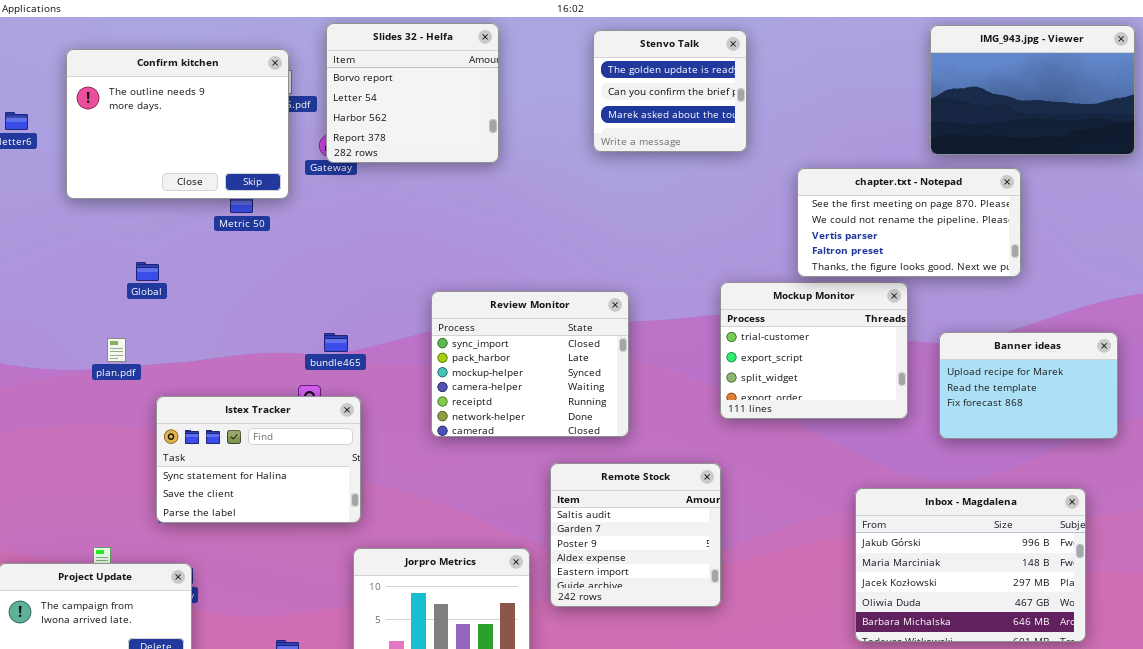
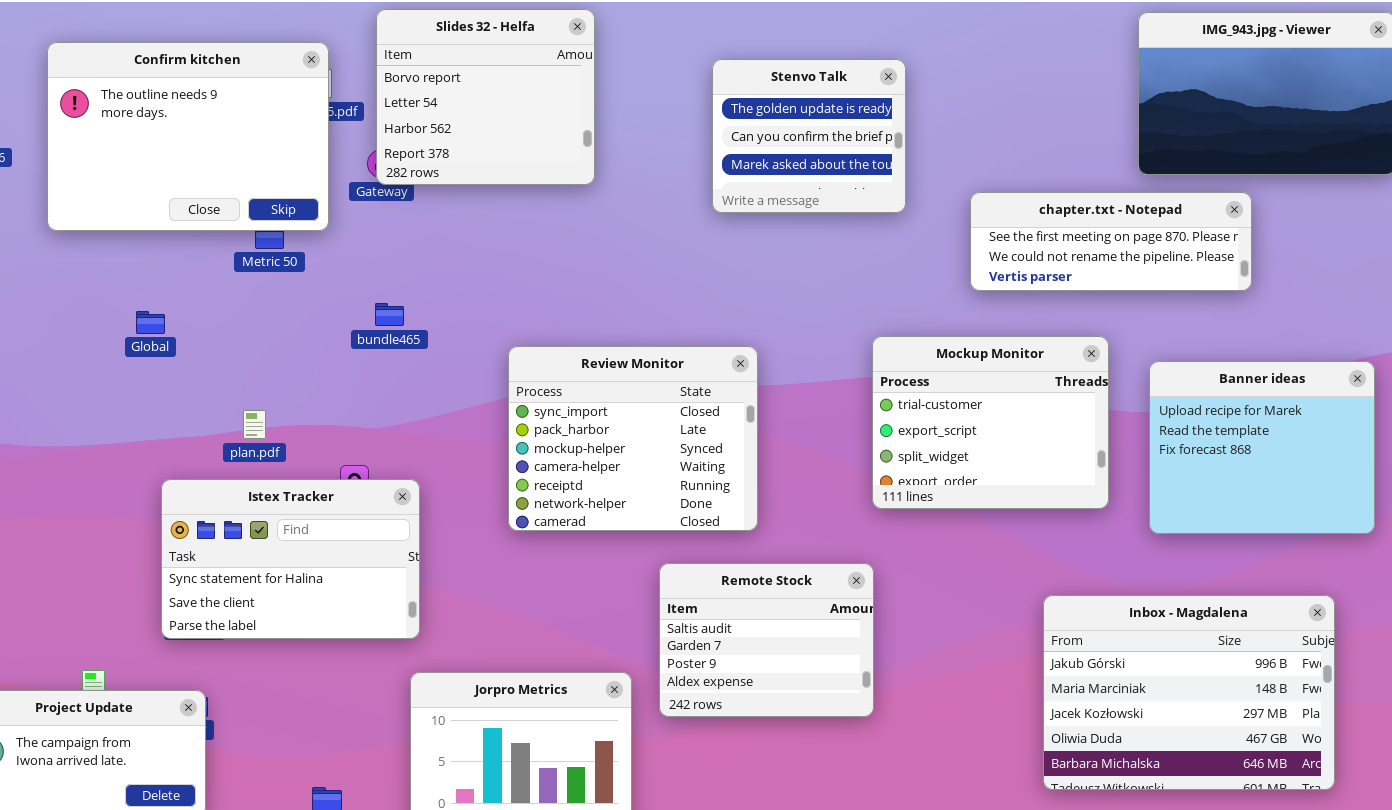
Stenvo Talk: [593,30,747,152] -> [712,59,906,213], moved
chapter.txt - Notepad: [797,168,1021,277] -> [970,192,1252,291], resized
Banner ideas: [939,332,1118,439] -> [1149,361,1375,534], resized
bundle465: [324,333,348,352] -> [375,303,404,326], moved
plan.pdf: [107,338,126,362] -> [243,410,266,439], moved
Remote Stock: [550,463,721,607] -> [659,563,874,717], resized

